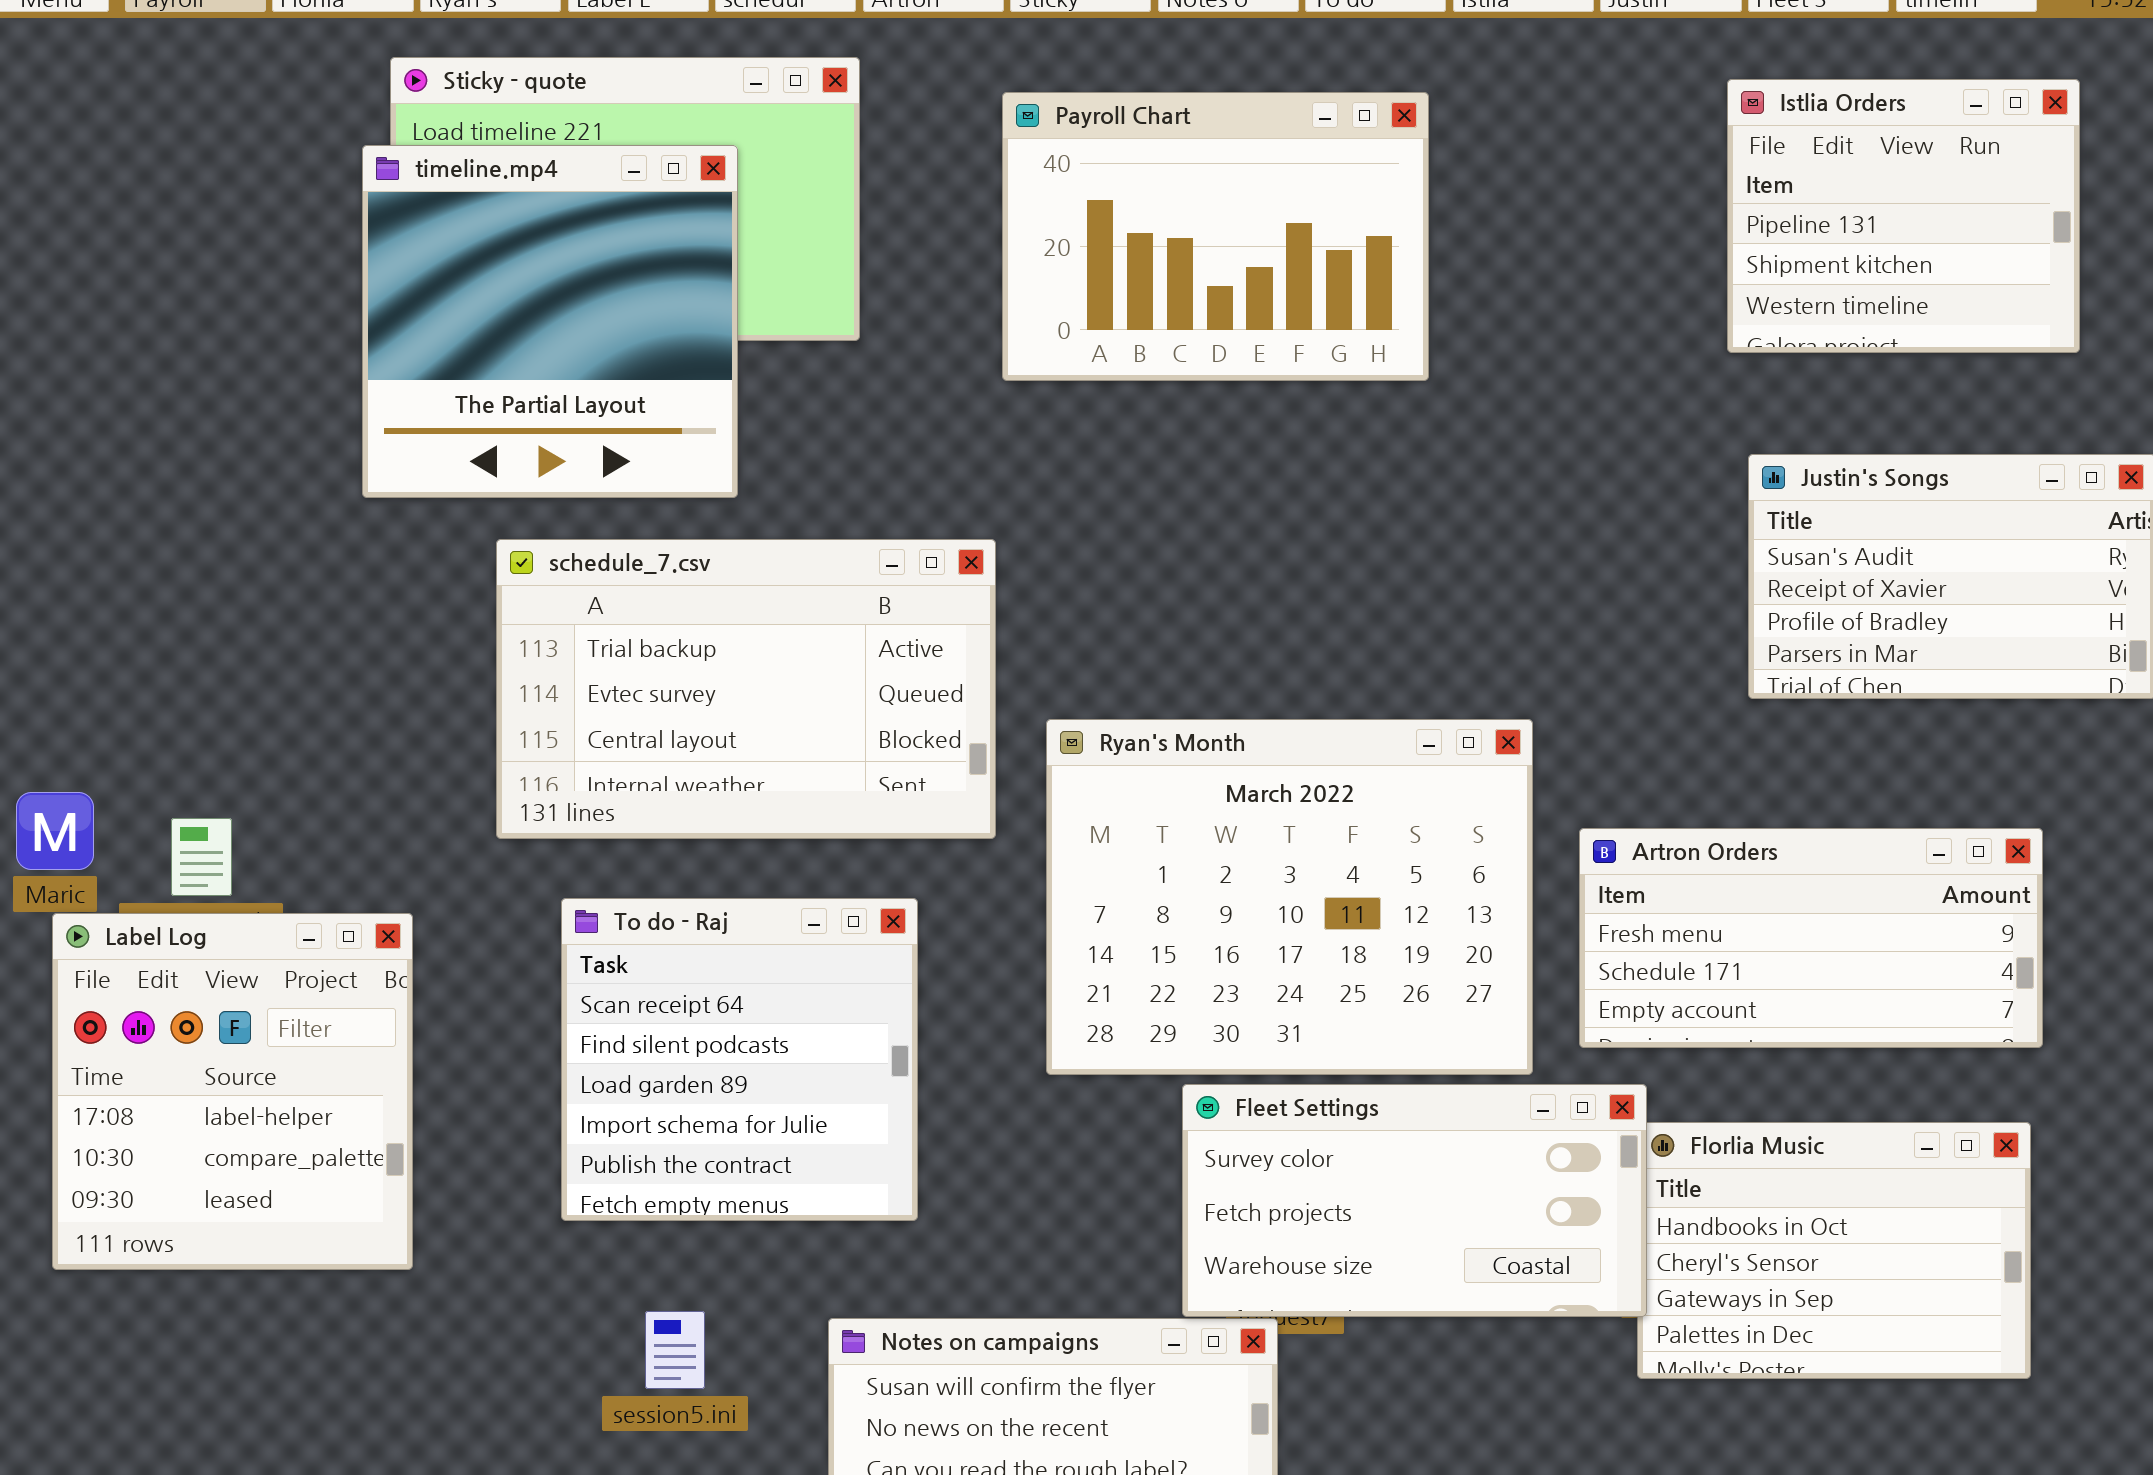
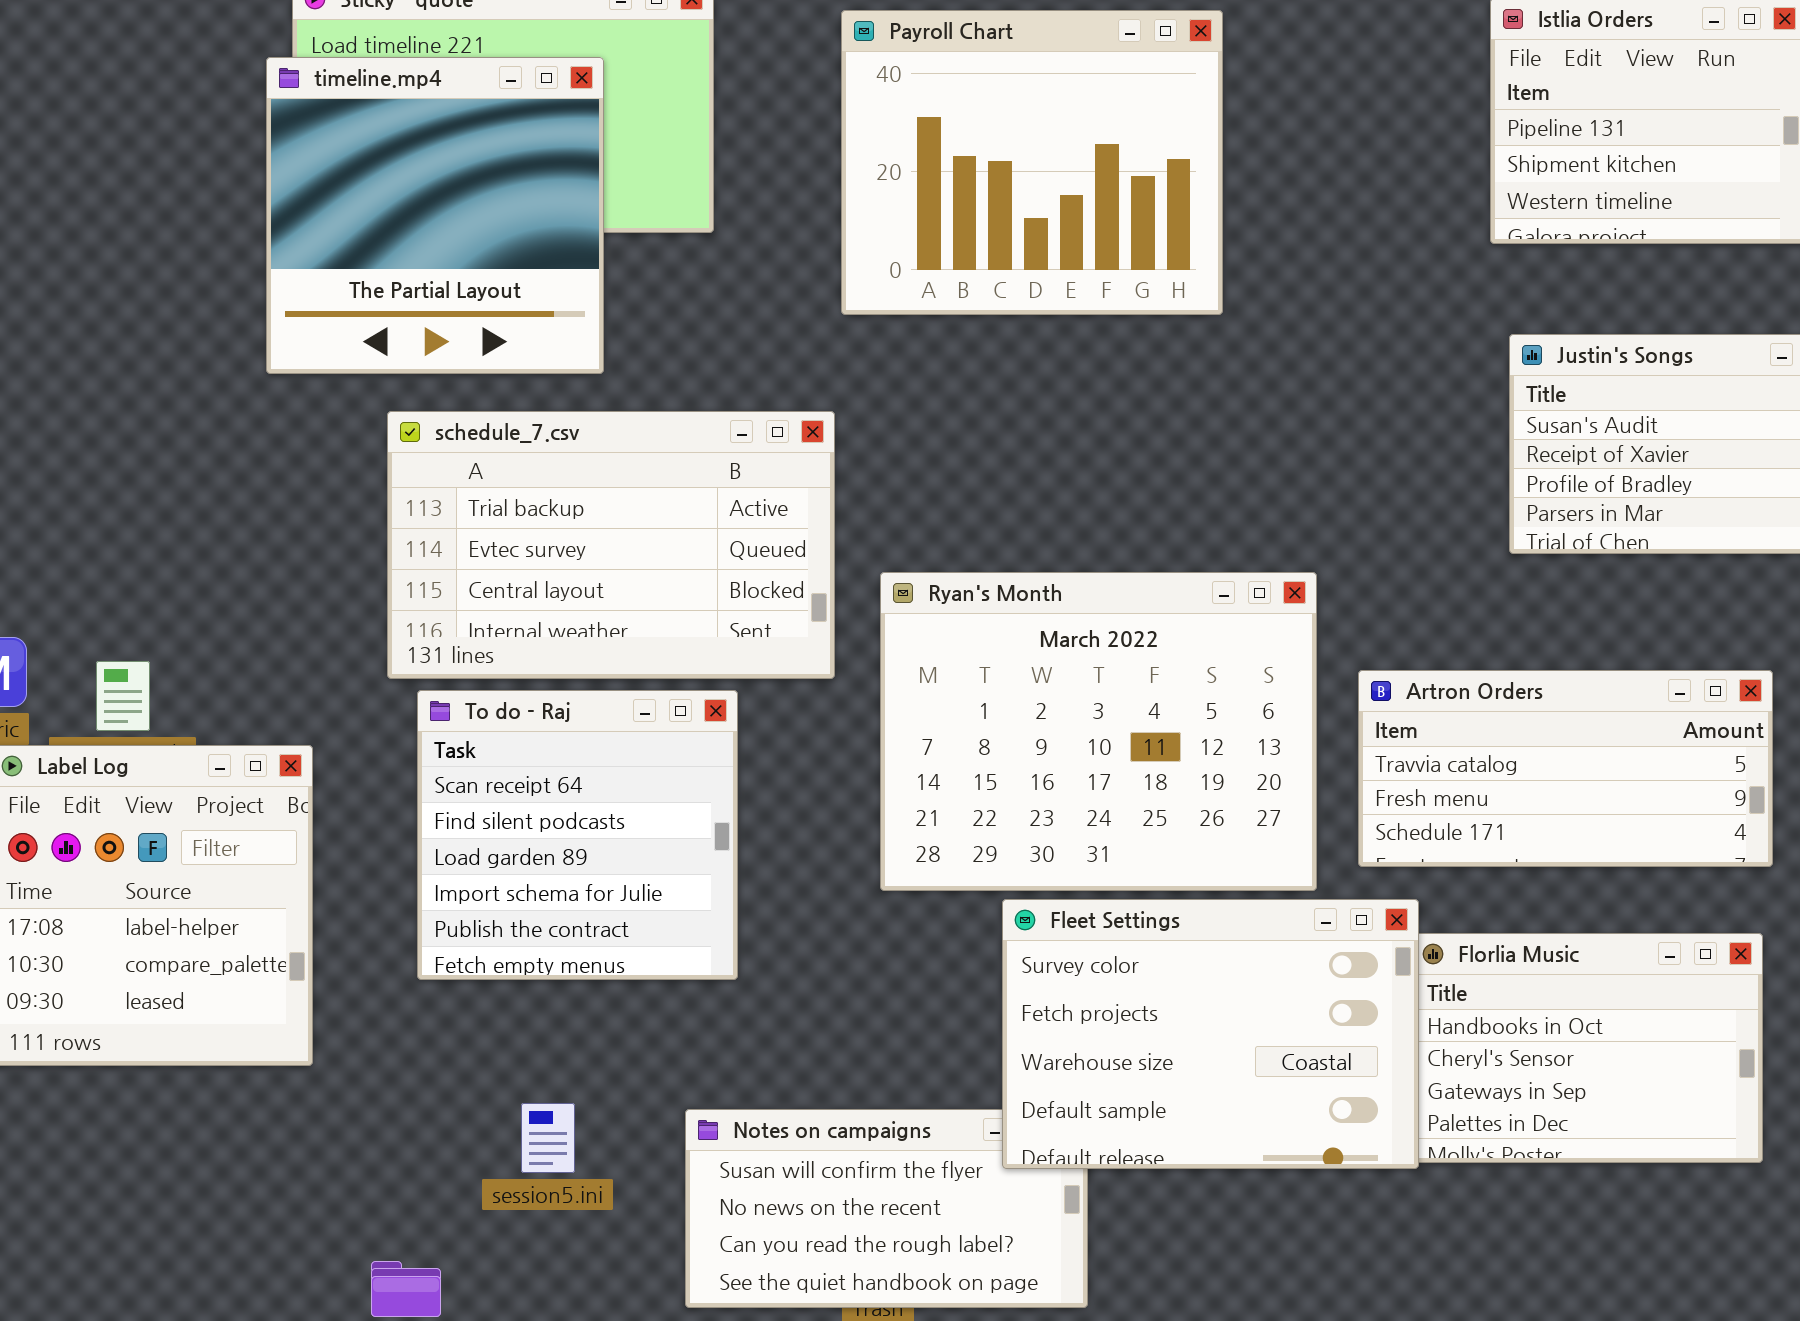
Payroll Chart: [1002,92,1429,381] -> [841,10,1223,315], resized
Artron Orders: [1579,828,2043,1048] -> [1358,670,1773,867], scrolled up 1 row
To do - Raj: [561,898,918,1221] -> [417,690,738,980], moved
Fleet Settings: [1182,1084,1647,1317] -> [1002,899,1419,1169], resized

